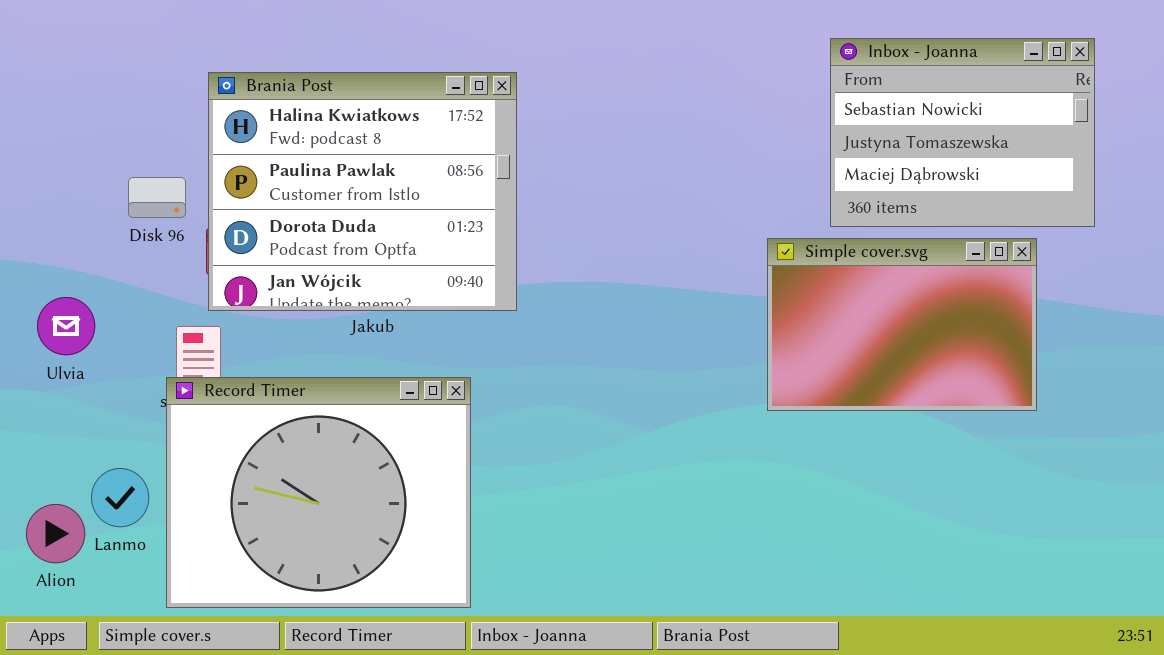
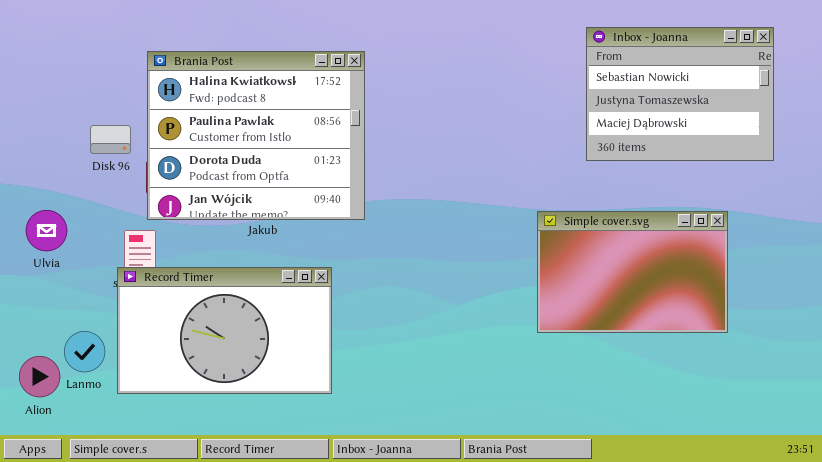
Simple cover.svg: [767,238,1037,411] -> [537,211,728,333], moved
Record Timer: [166,377,471,608] -> [117,267,332,394], resized

